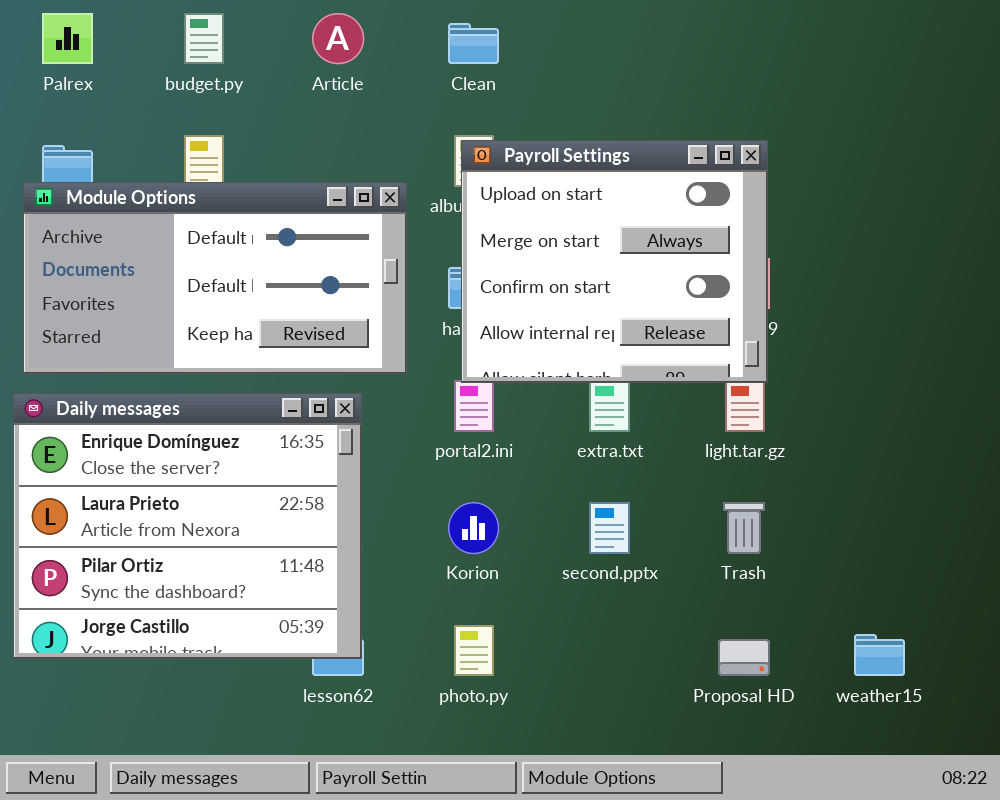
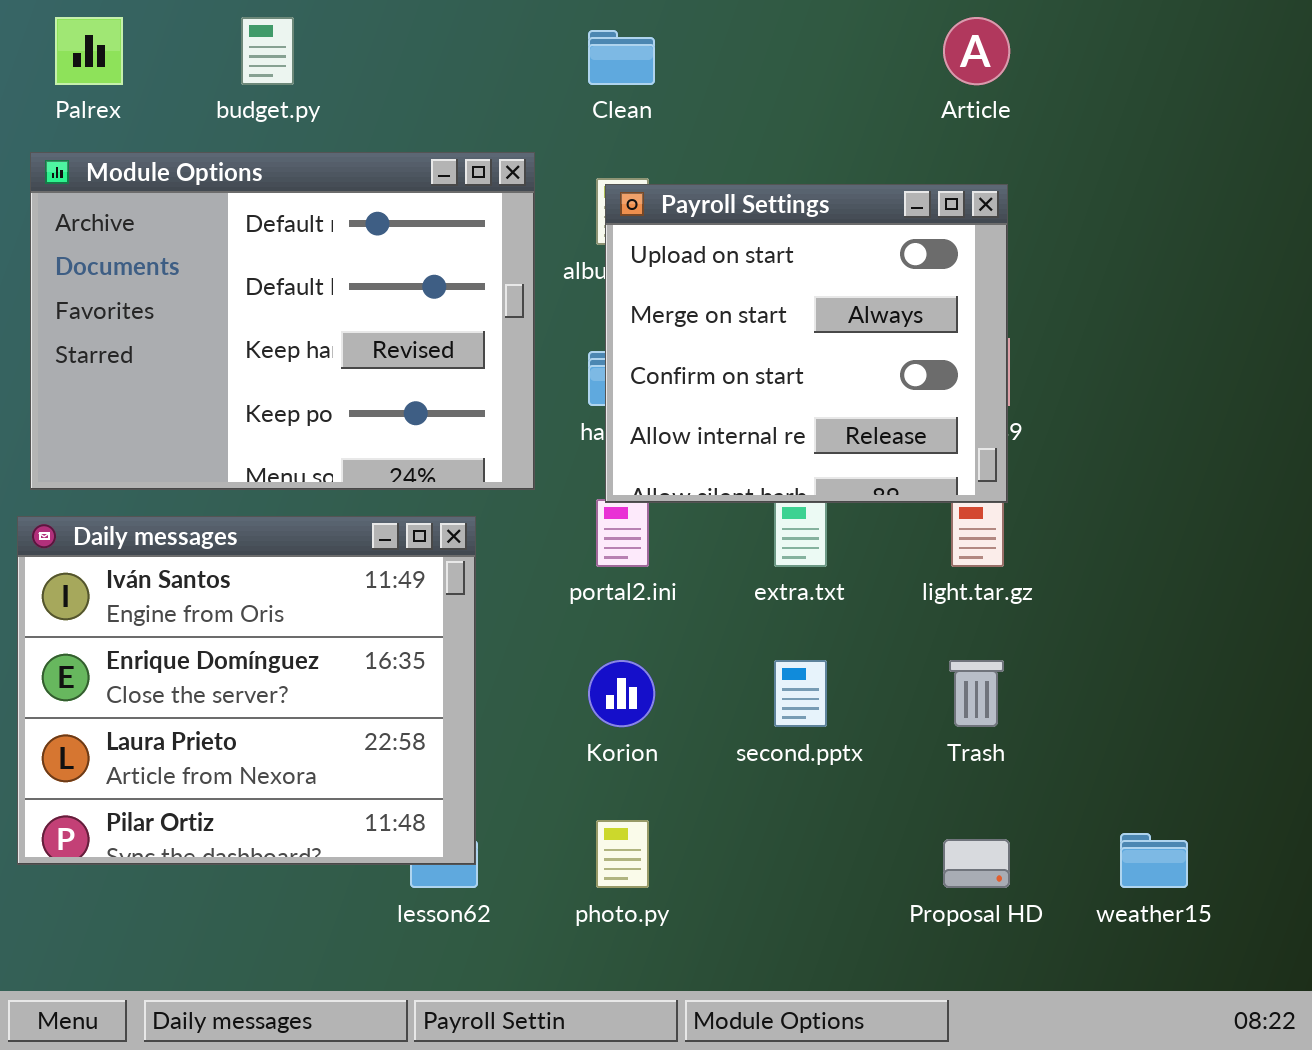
Article: [312,13,364,64] -> [943,17,1010,85], moved
Module Options: [23,182,407,374] -> [30,152,535,490], resized
Daily messages: [13,393,362,659] -> [17,516,476,865], scrolled up 1 row

